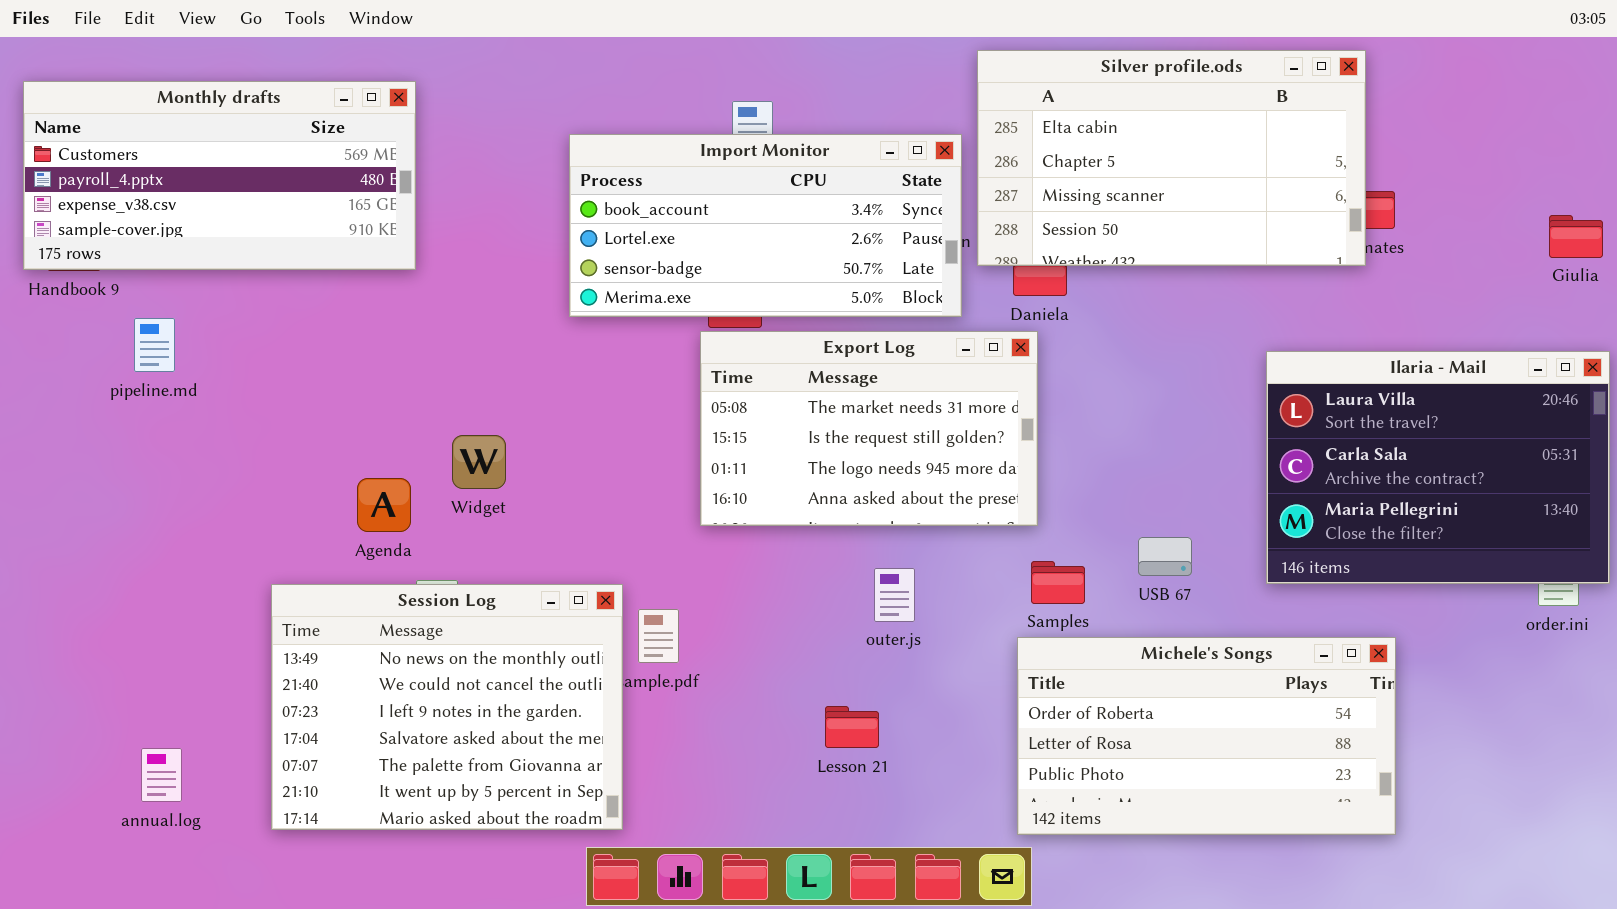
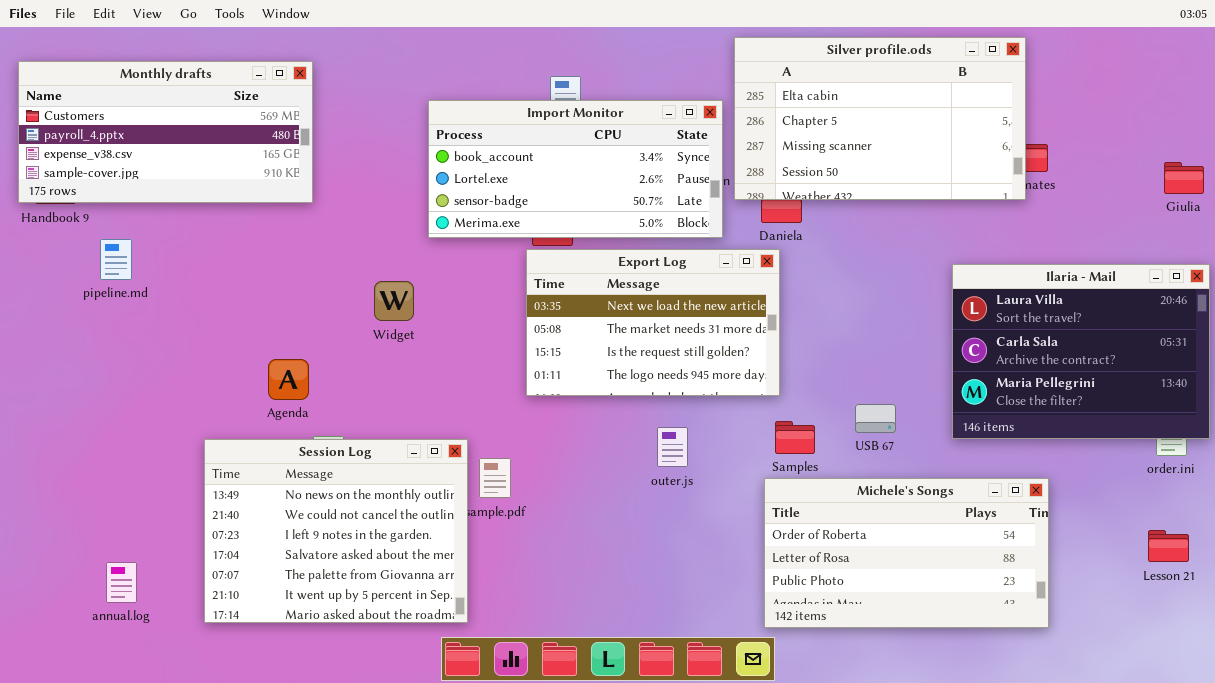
Export Log: [700,331,1038,526] -> [526,249,780,396], scrolled up 1 row
Widget: [452,435,506,489] -> [374,281,414,321], moved
Lesson 21: [825,706,879,748] -> [1148,530,1189,562], moved

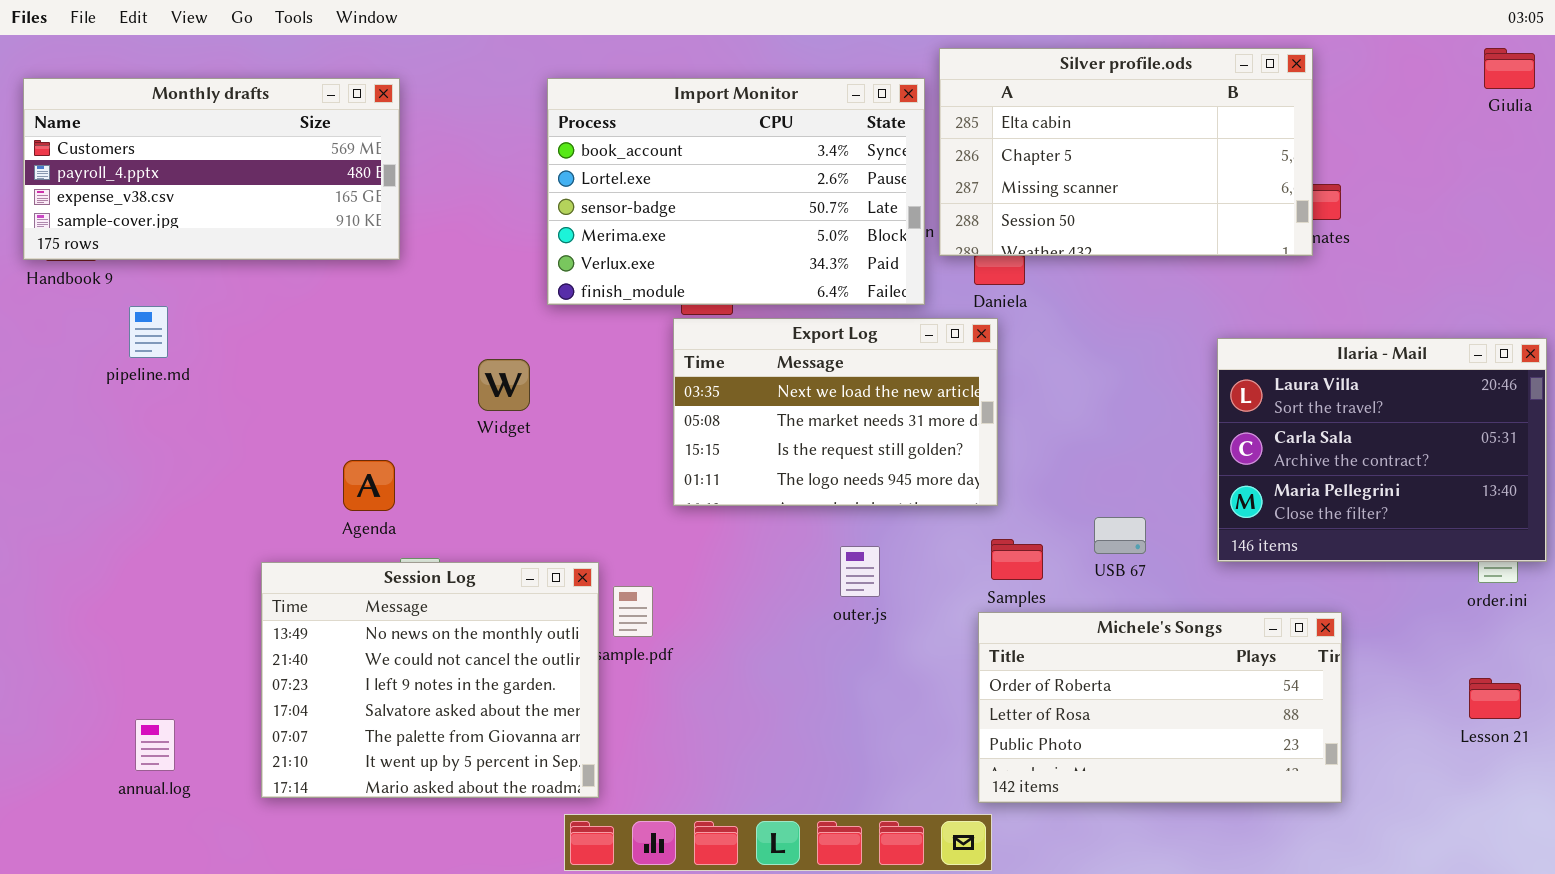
Import Monitor: [428,100,723,238] -> [547,78,925,305], resized
Giulia: [1164,162,1204,194] -> [1484,48,1535,89], moved

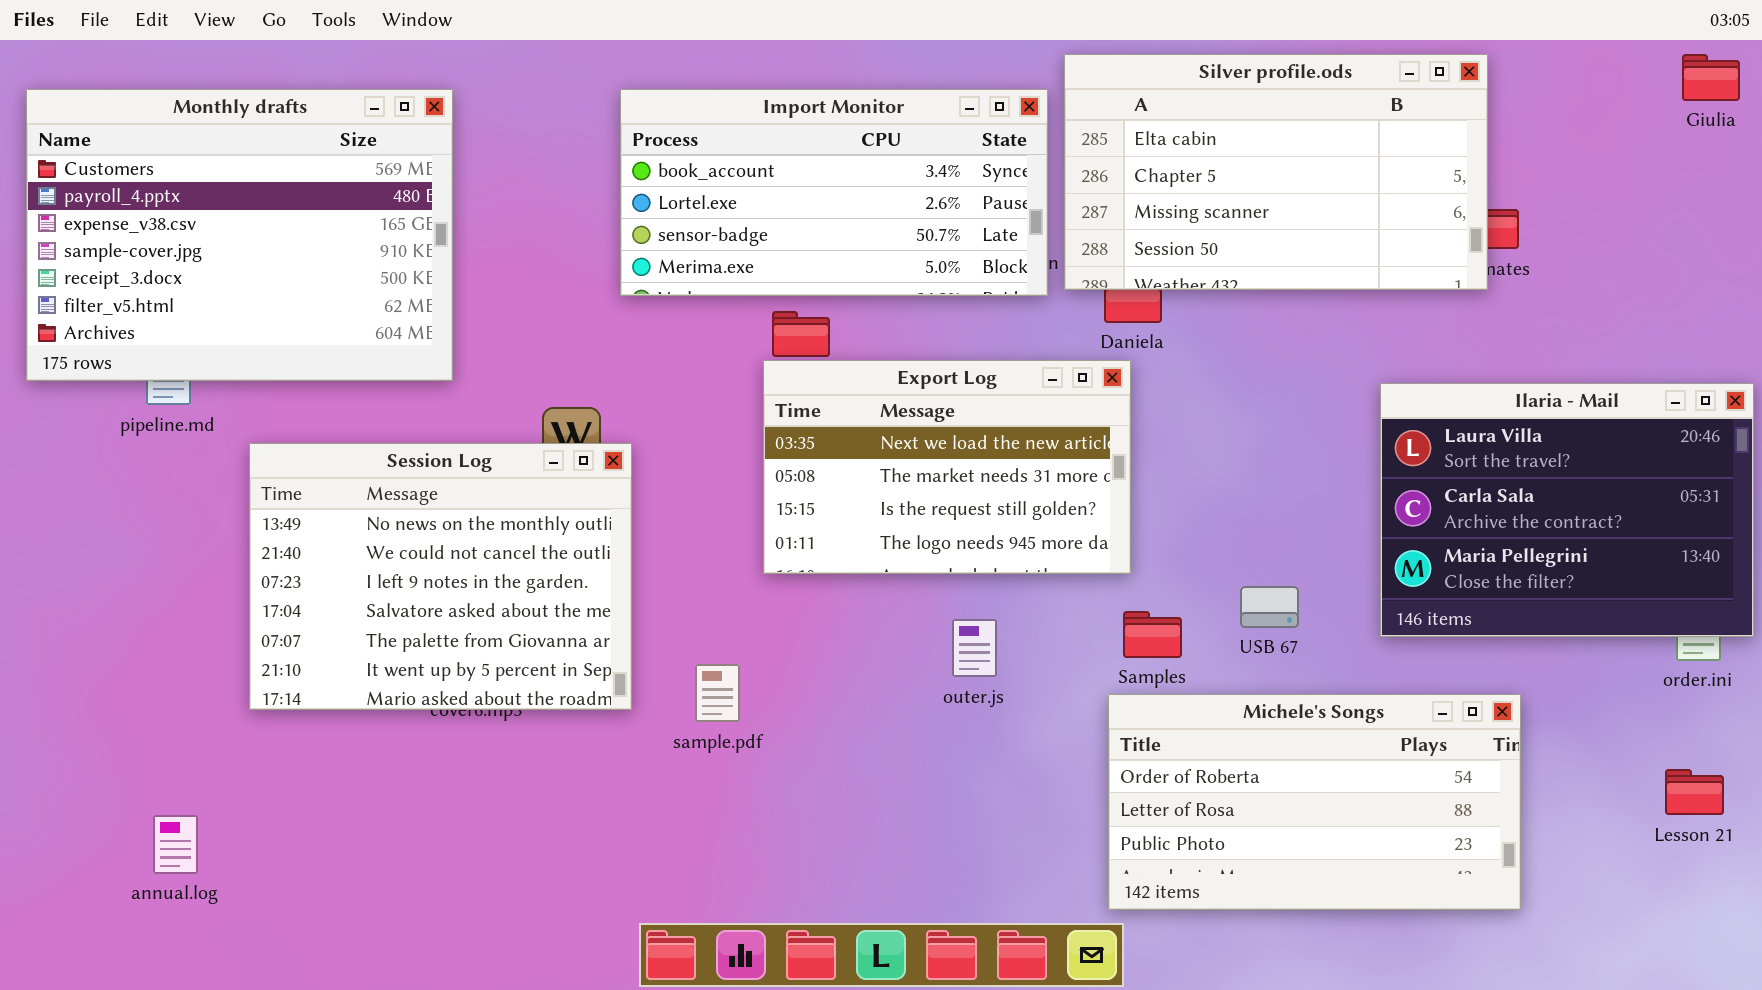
Monthly drafts: [23,78,400,260] -> [26,89,453,381], resized
Import Monitor: [547,78,925,305] -> [620,89,1048,296], resized
Session Log: [261,562,599,798] -> [249,443,632,710], moved

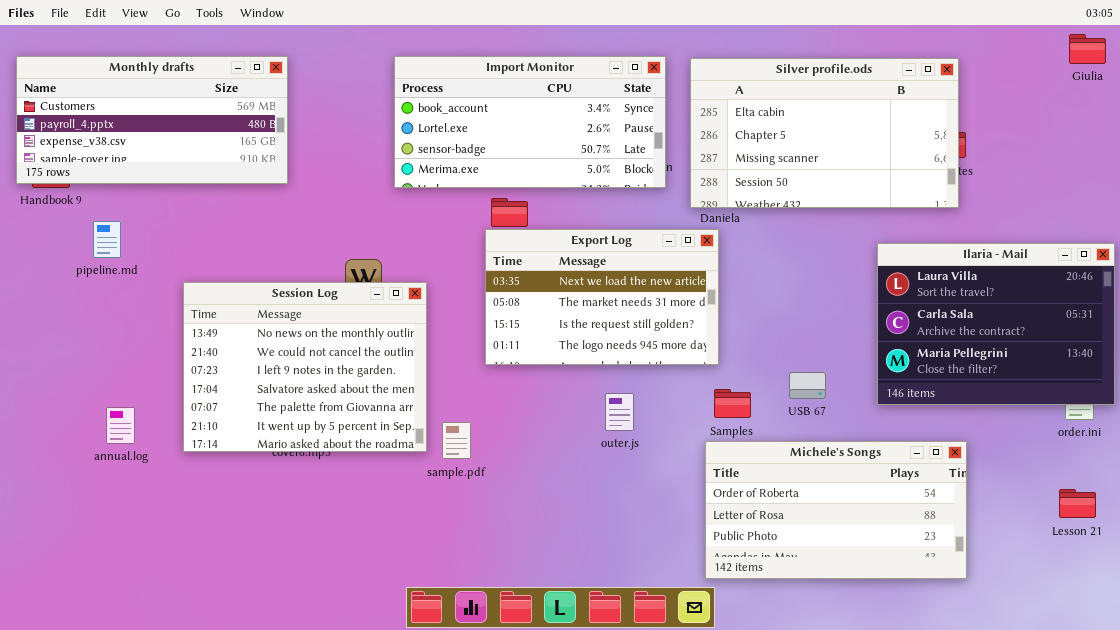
Silver profile.ods: [1064,54,1488,290] -> [690,58,959,208], moved
Monthly drafts: [26,89,453,381] -> [16,56,288,184], resized
Session Log: [249,443,632,710] -> [183,282,427,452], moved
annual.log: [153,815,198,874] -> [106,407,135,444], moved

